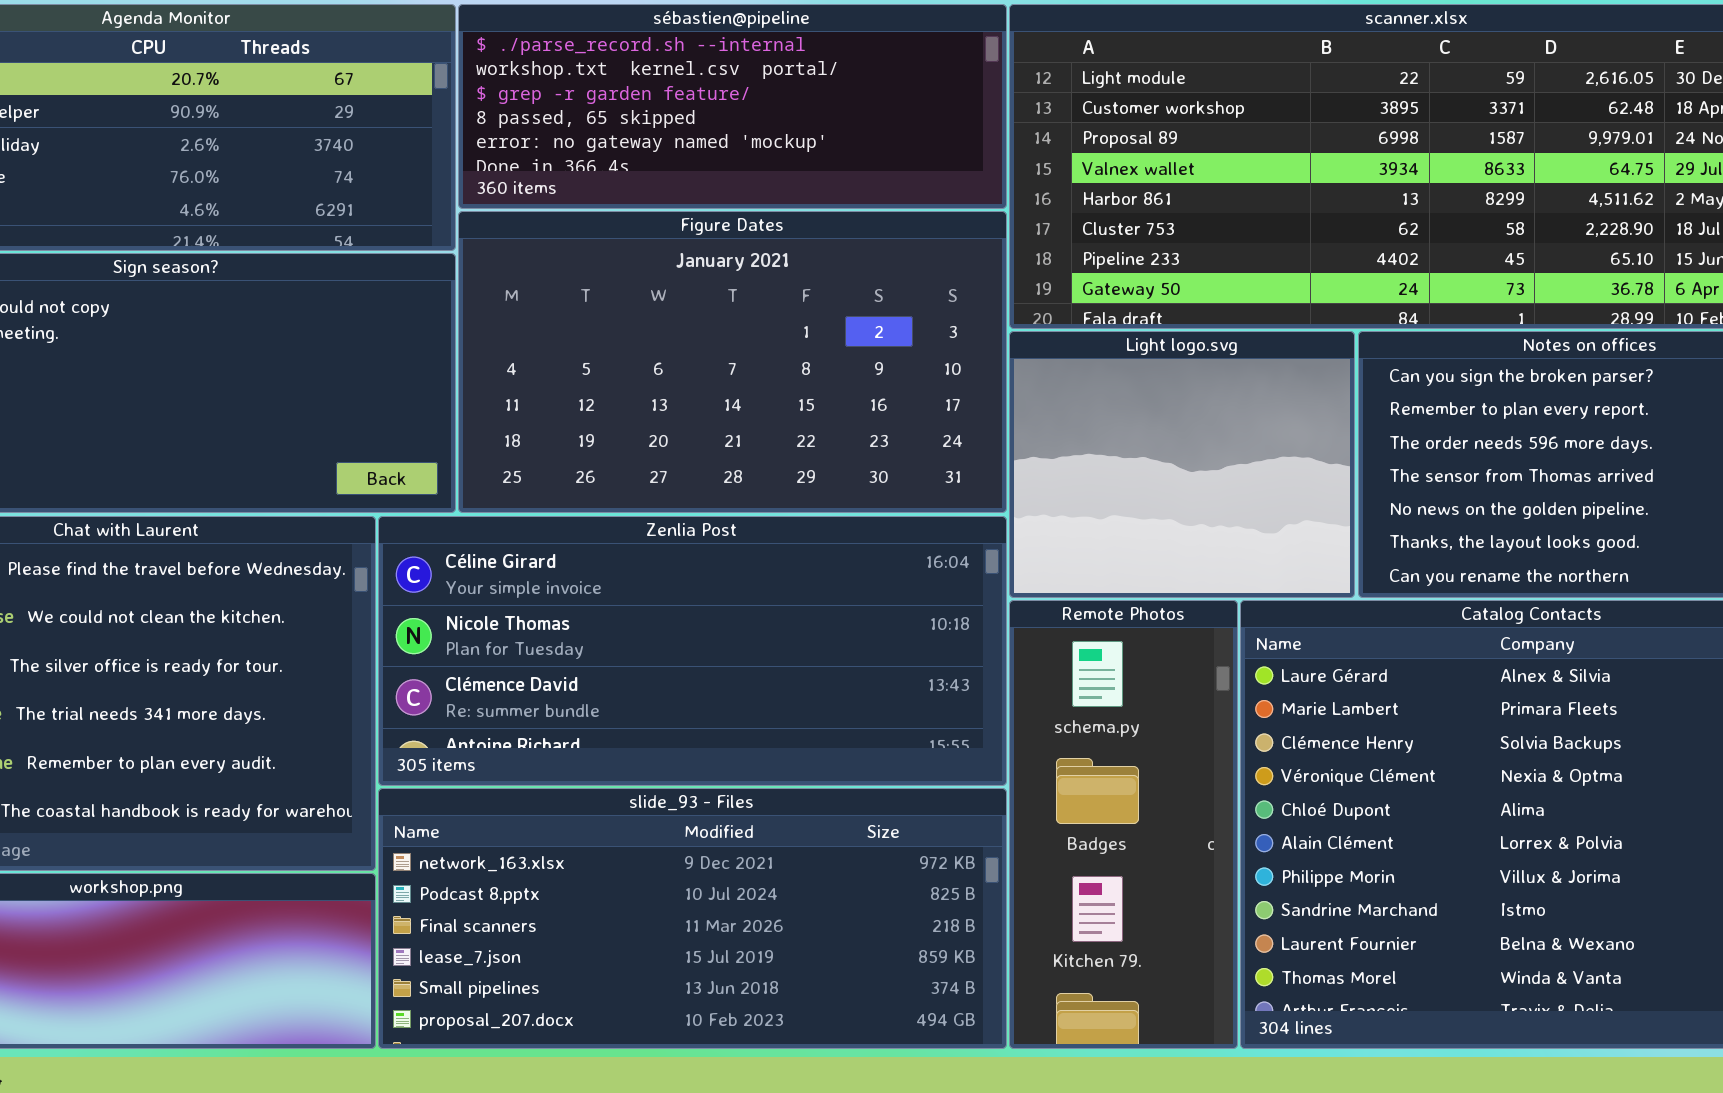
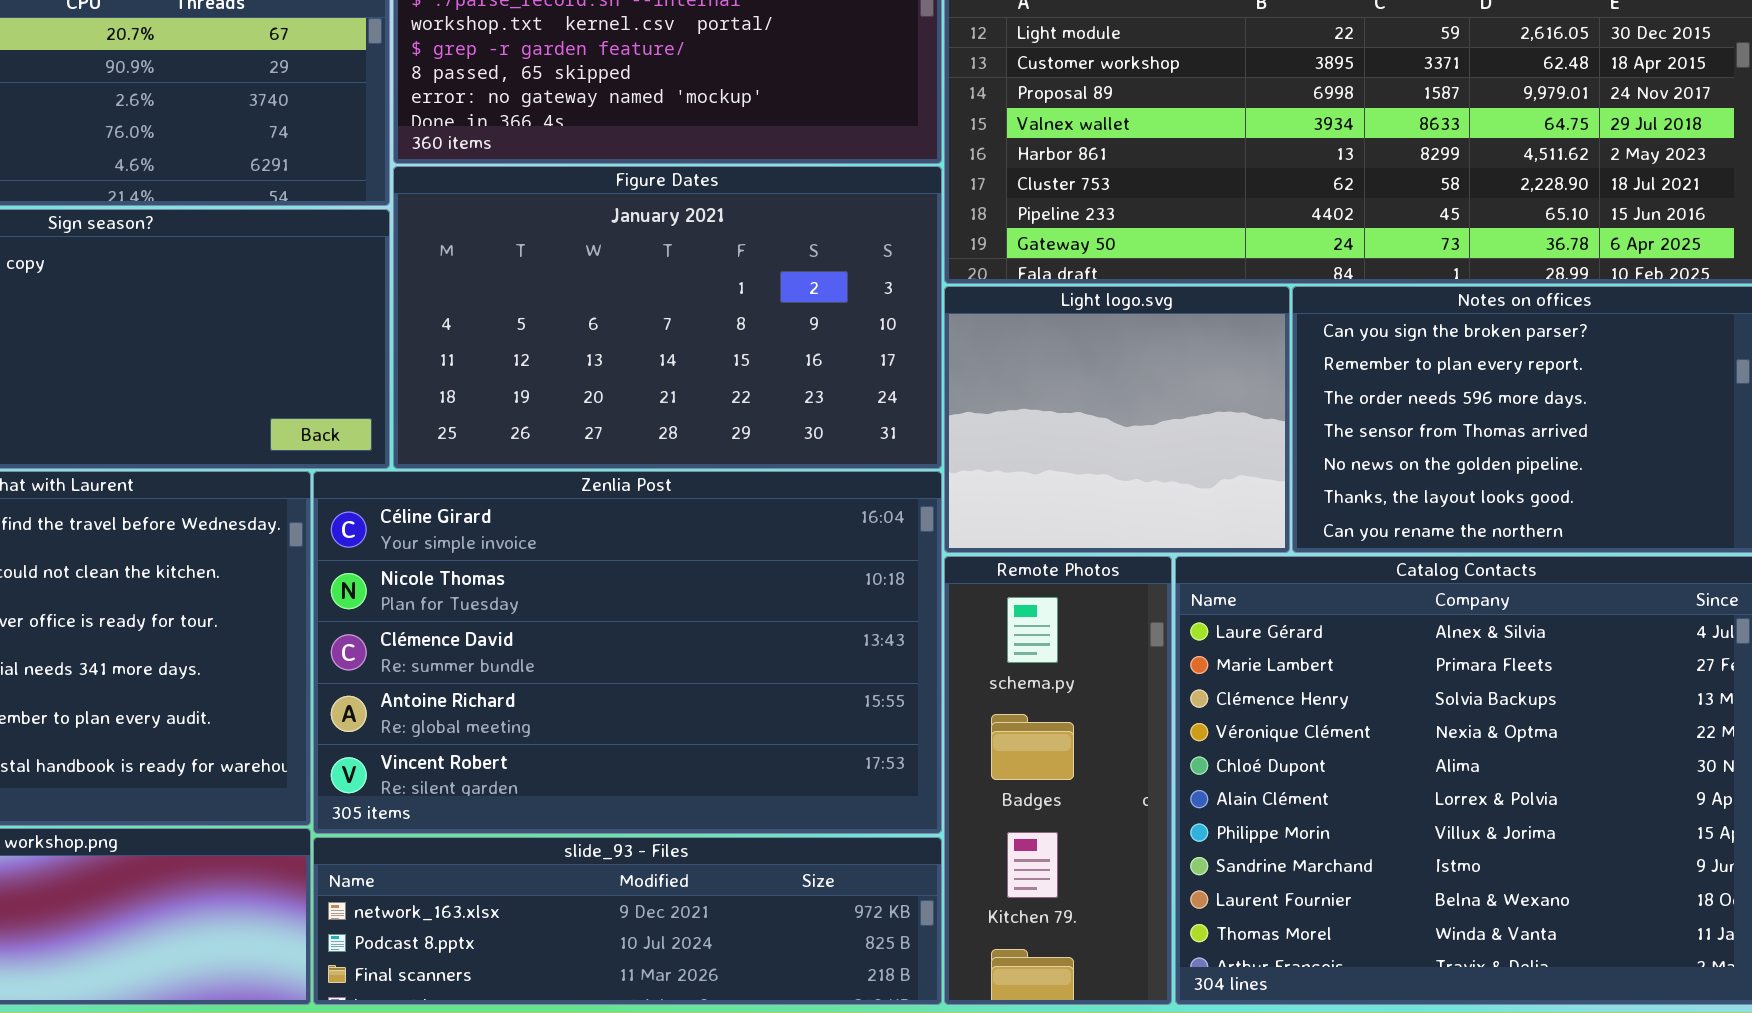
Zenlia Post: [378,516,1007,786] -> [313,471,942,834], resized
slide_93 - Files: [378,788,1007,1049] -> [313,837,942,1005], resized

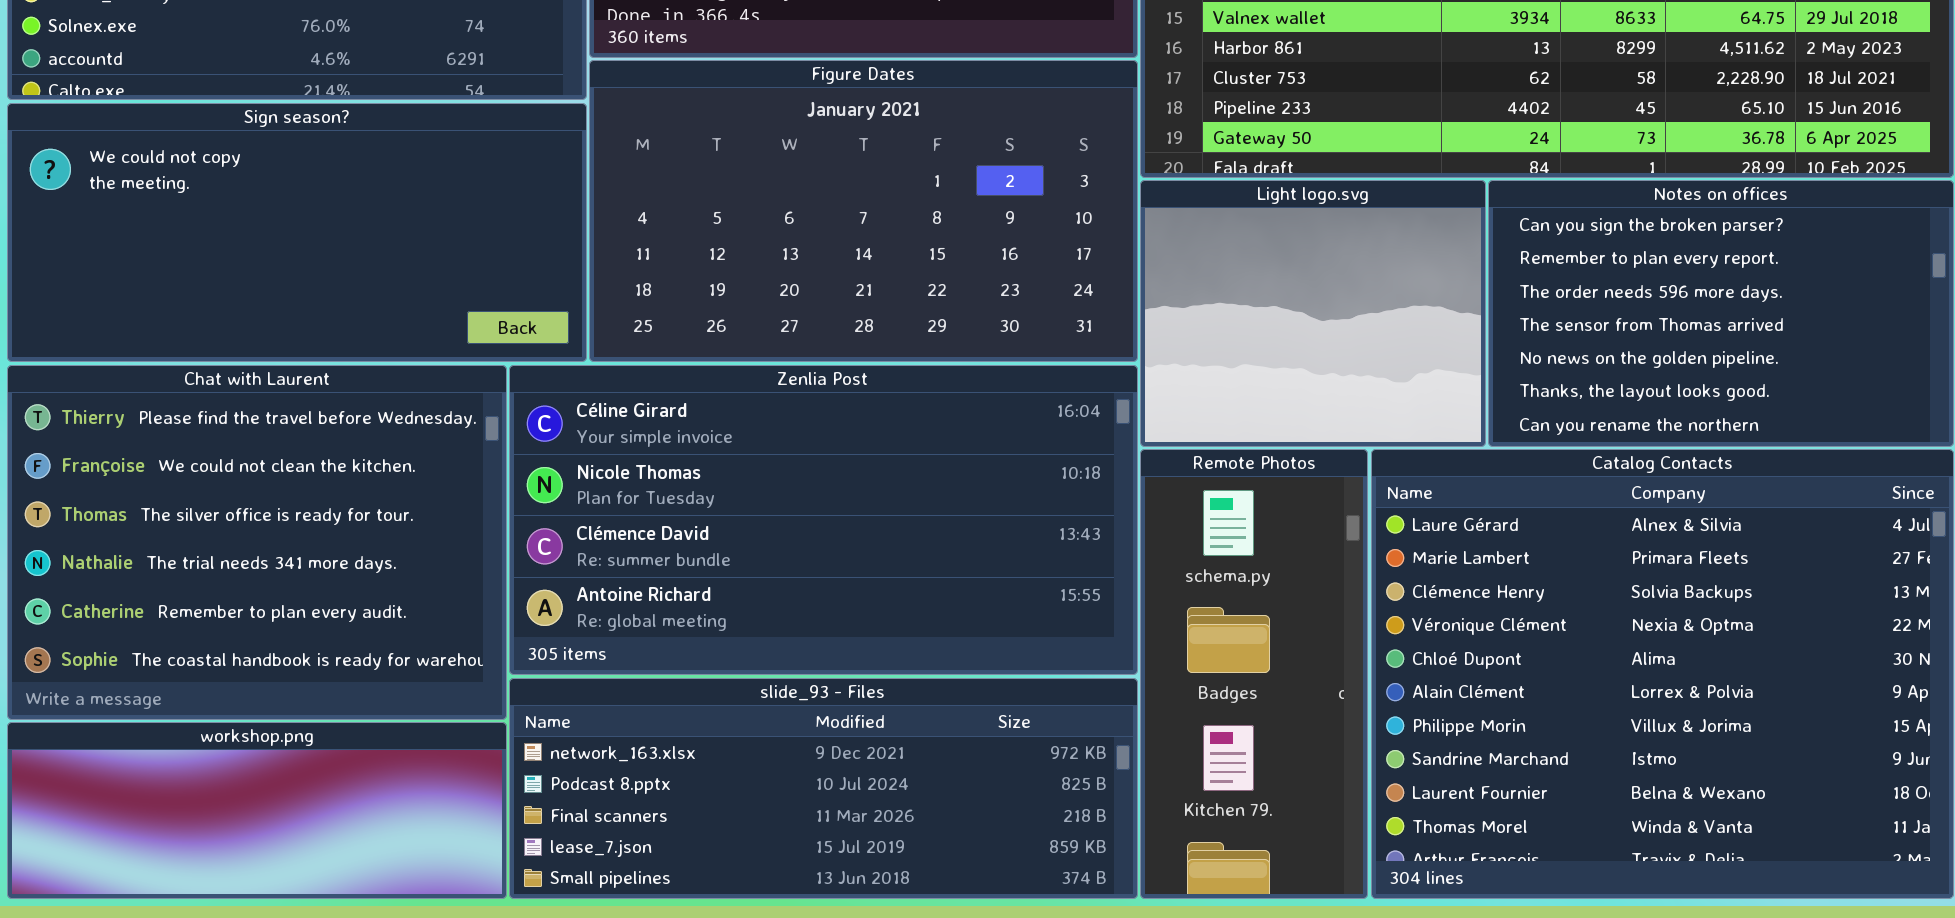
Zenlia Post: [313,471,942,834] -> [509,365,1138,675], resized
slide_93 - Files: [313,837,942,1005] -> [509,678,1138,899], resized

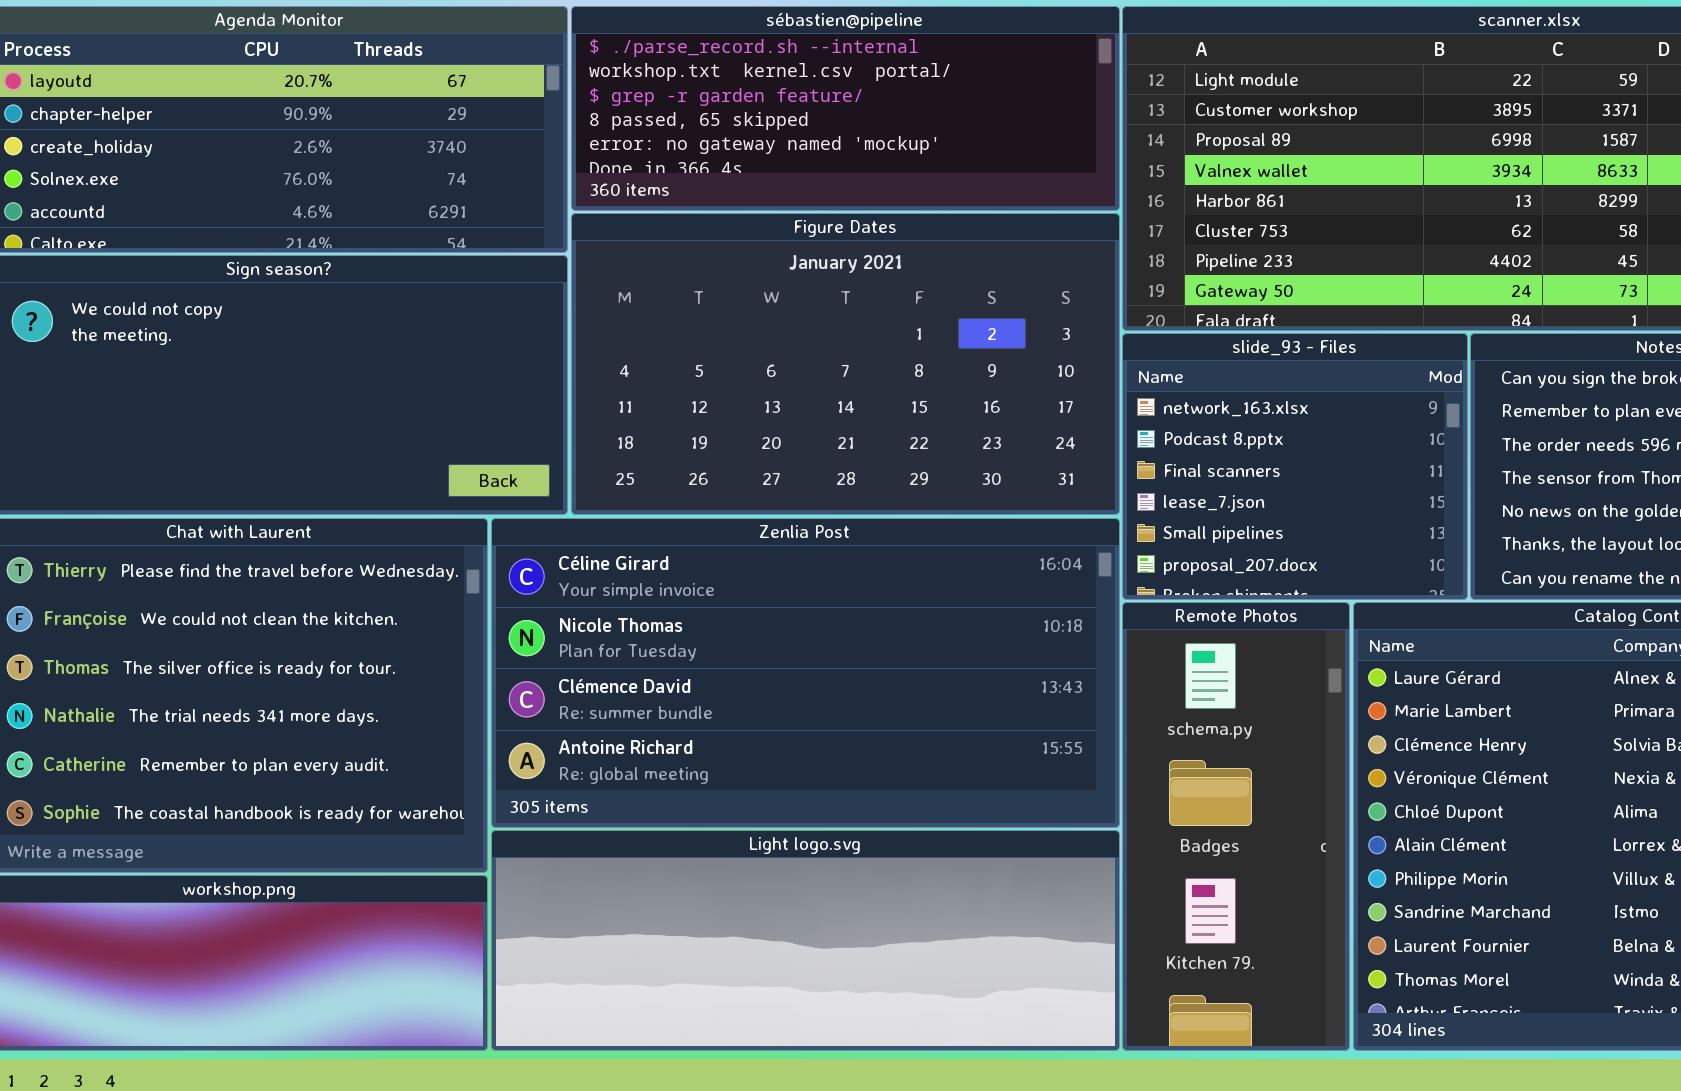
Light logo.svg: [1140,180,1486,447] -> [491,830,1120,1051], moved, resized
slide_93 - Files: [509,678,1138,899] -> [1122,333,1468,600], moved, resized

